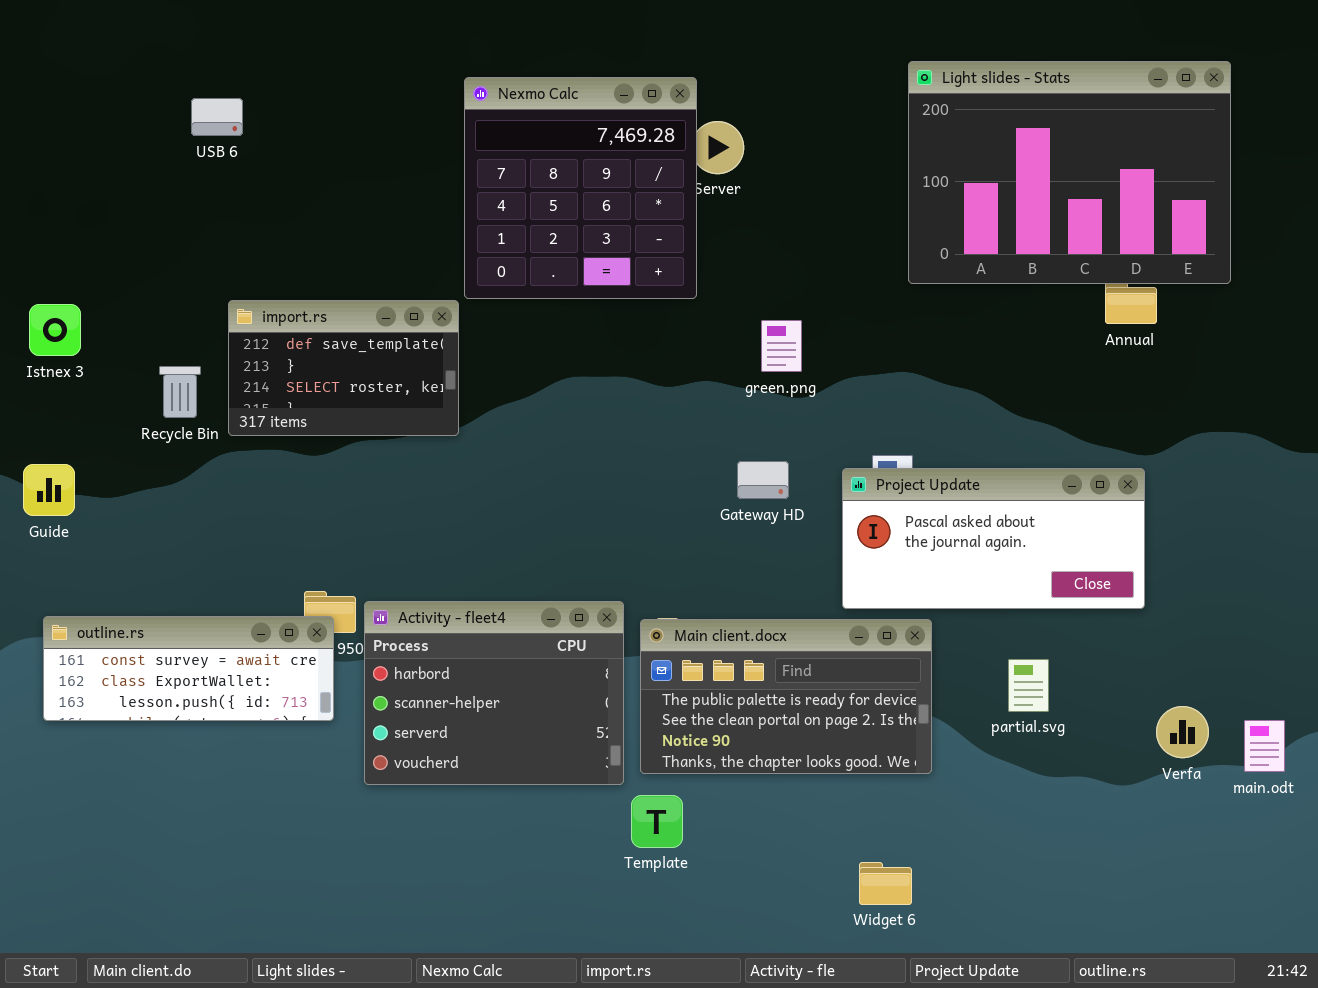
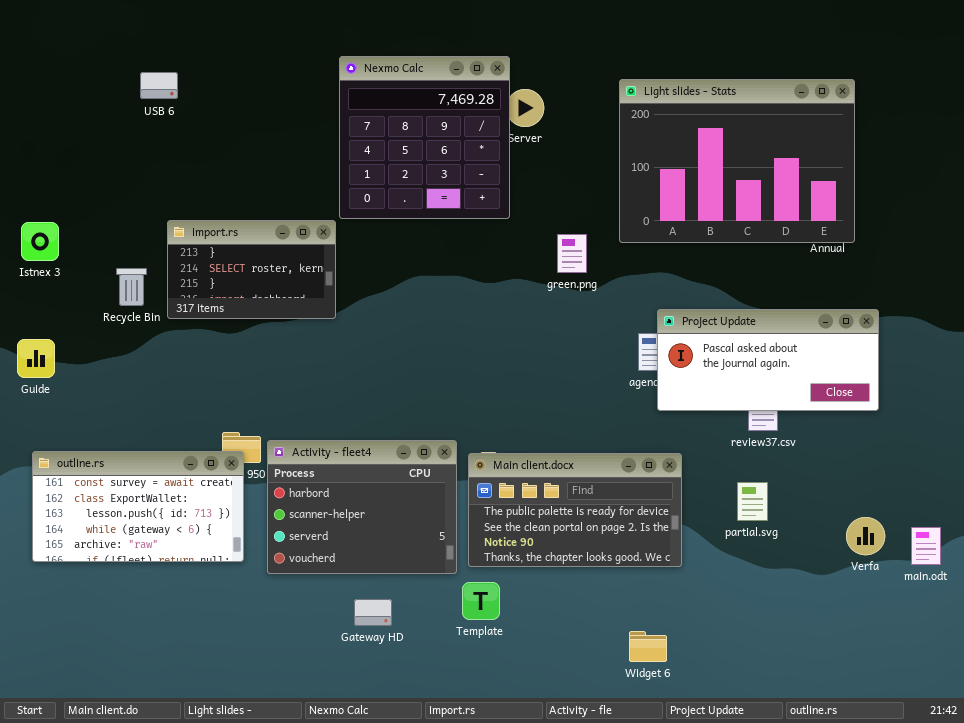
Light slides - Stats: [908,61,1231,284] -> [619,79,855,243], moved
import.rs: [228,300,459,436] -> [167,220,336,319], scrolled down 1 row
Gateway HD: [737,461,789,499] -> [354,599,392,626], moved
Project Update: [842,468,1145,609] -> [657,309,879,411], moved
outline.rs: [43,616,334,721] -> [32,451,244,562], resized

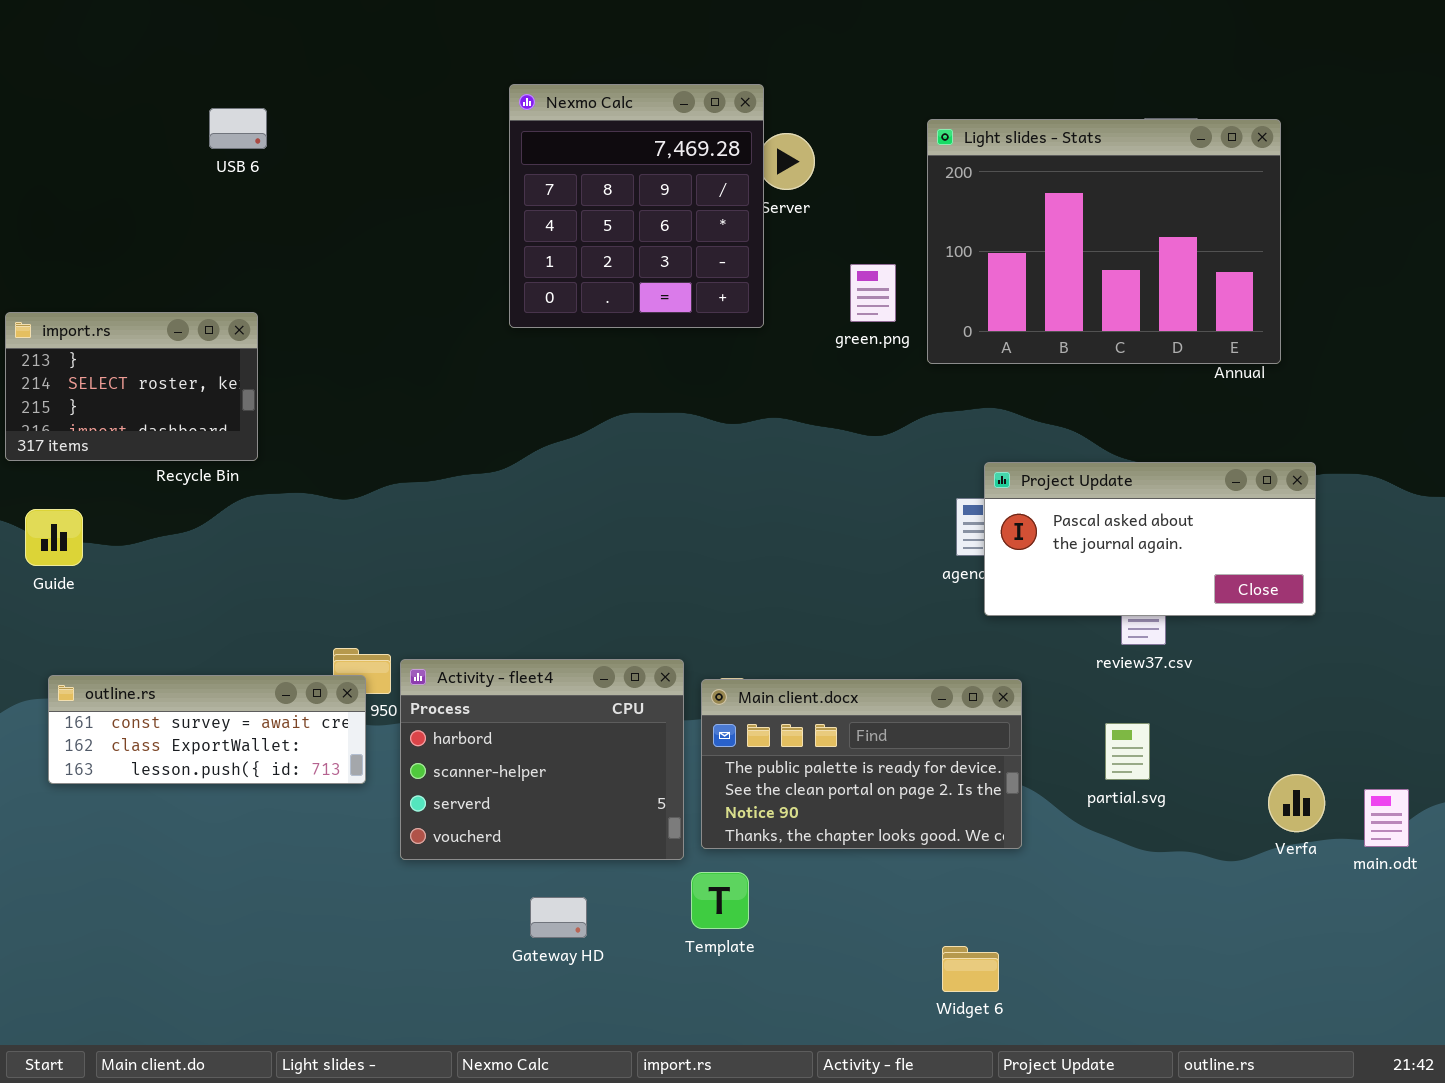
import.rs: [167,220,336,319] -> [5,312,258,461], moved
green.png: [557,234,587,273] -> [850,264,896,322], moved
outline.rs: [32,451,244,562] -> [48,675,366,784], resized

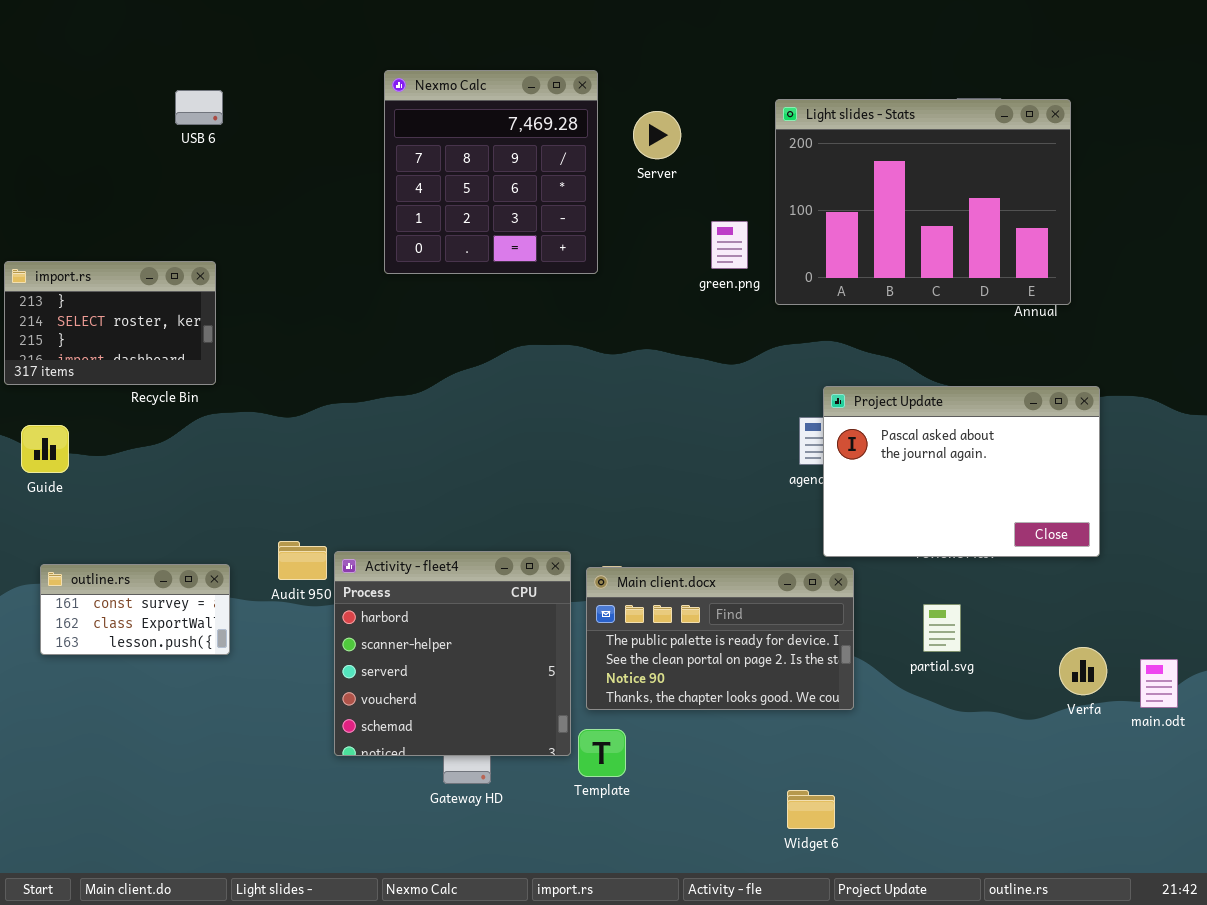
Nexmo Calc: [509,84,764,328] -> [384,70,598,274], moved
Project Update: [984,462,1316,616] -> [823,386,1100,557], resized
Activity - fleet4: [400,659,684,860] -> [334,551,571,756], resized
outline.rs: [48,675,366,784] -> [40,564,230,655], resized

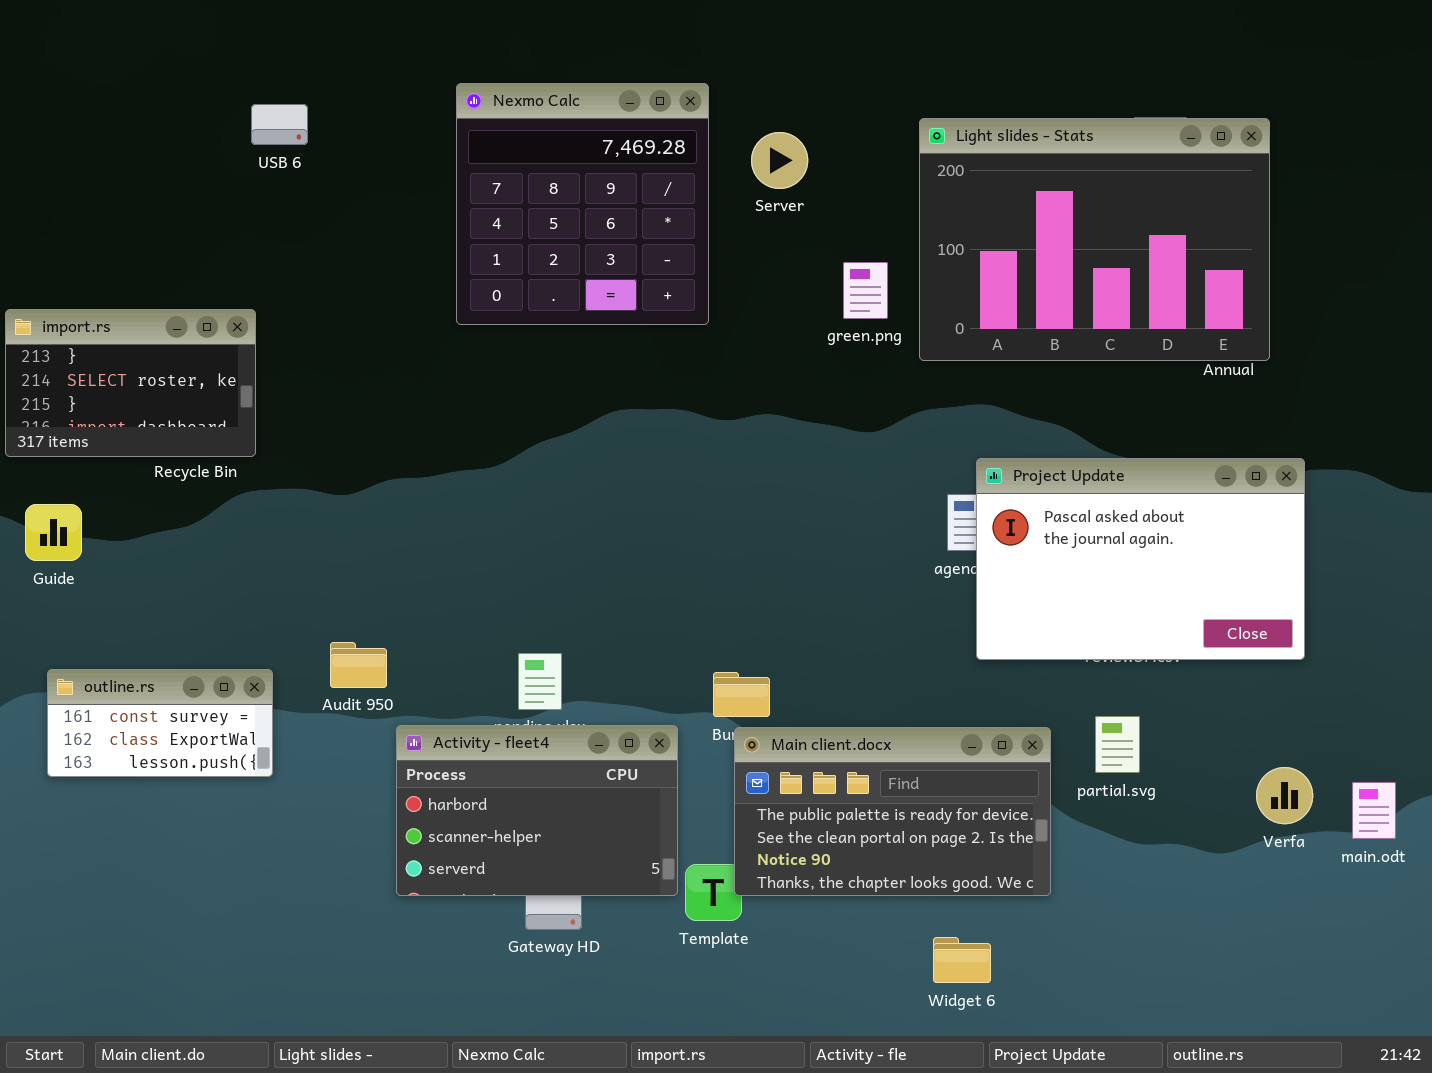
USB 6: [175,90,223,125] -> [251,104,308,145], moved
Activity - fleet4: [334,551,571,756] -> [396,725,678,896], resized
Main client.docx: [586,567,854,710] -> [734,727,1051,896], moved

